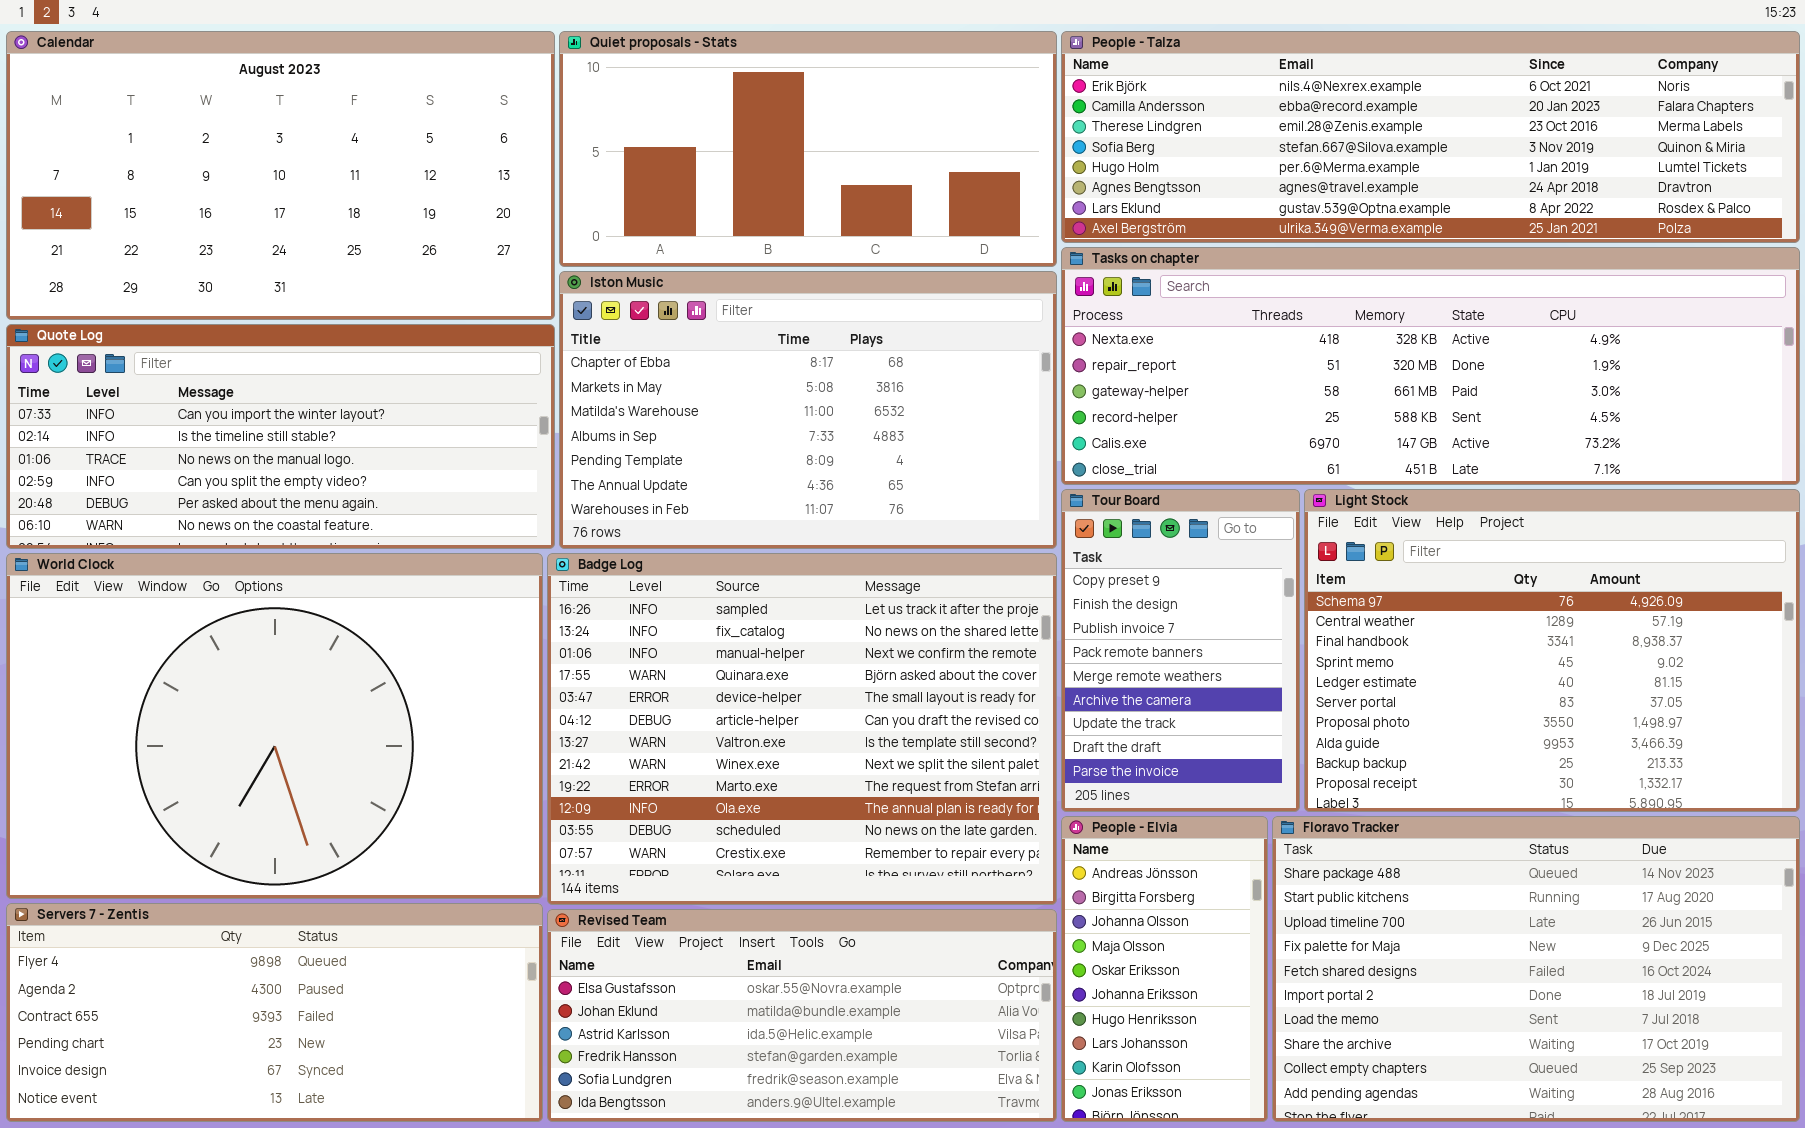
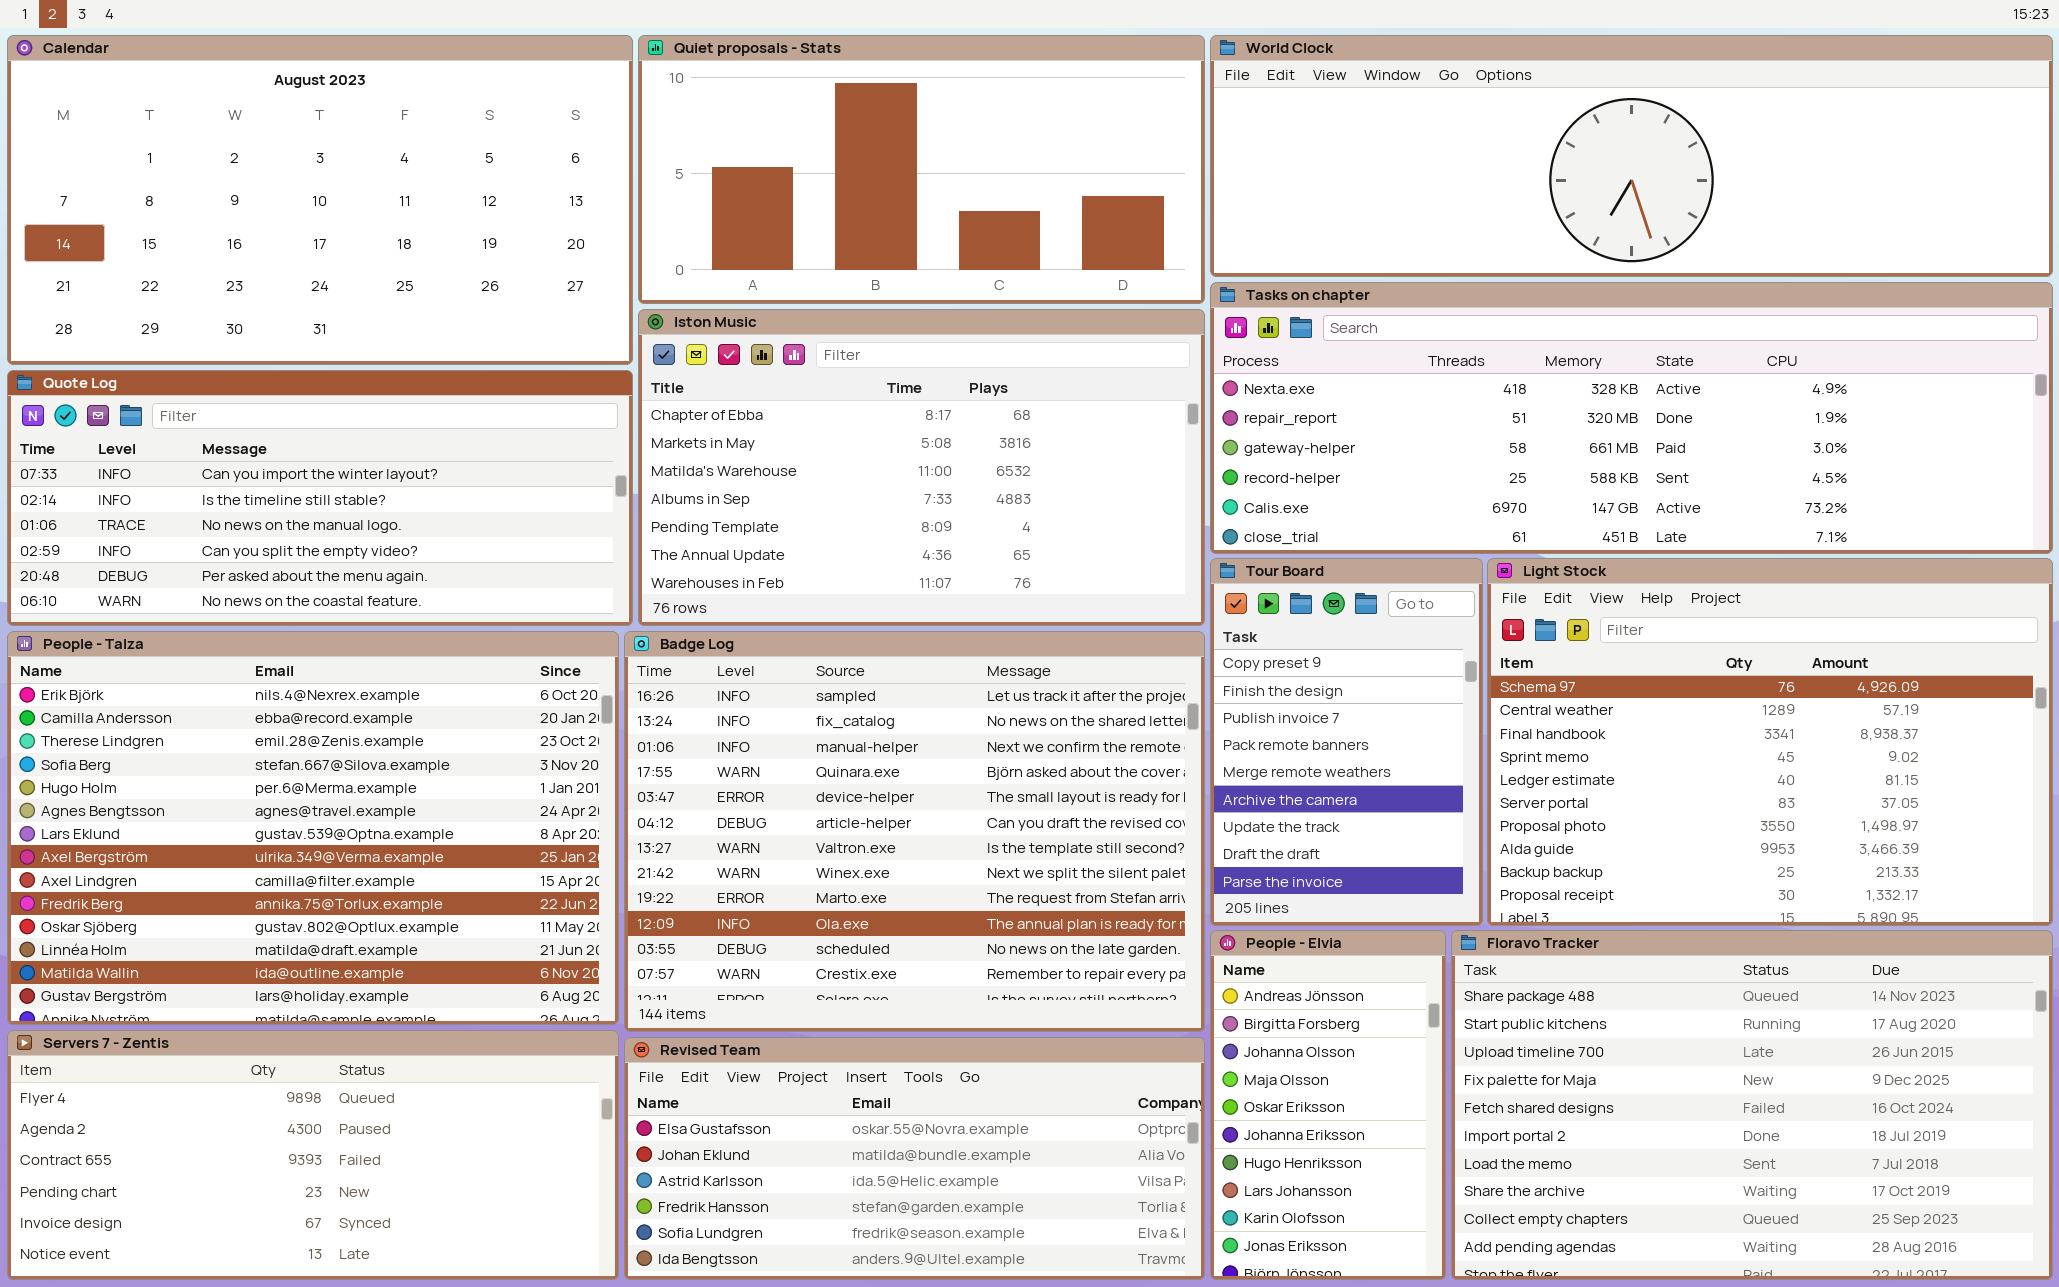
People - Talza: [1061,31,1800,243] -> [7,631,619,1025], moved, resized
World Clock: [6,553,543,899] -> [1210,35,2053,277], moved, resized

